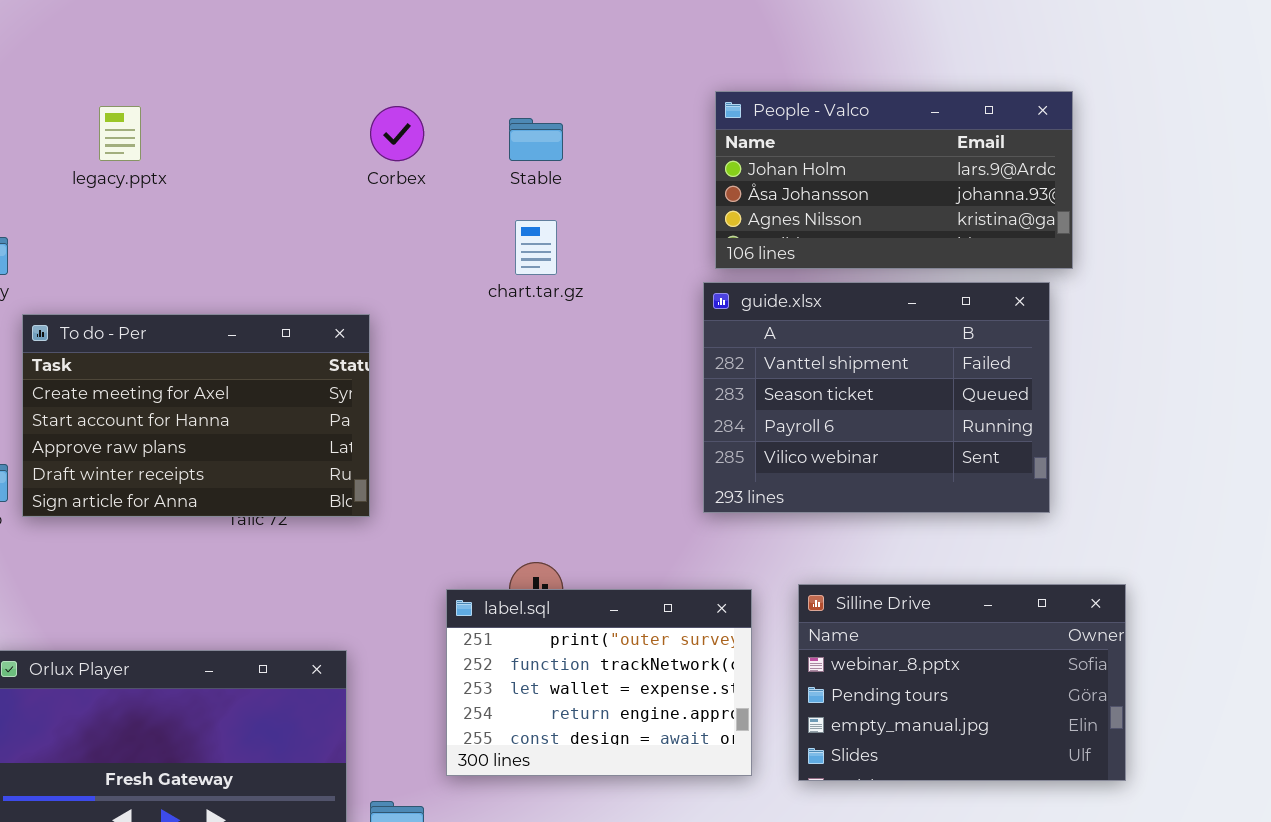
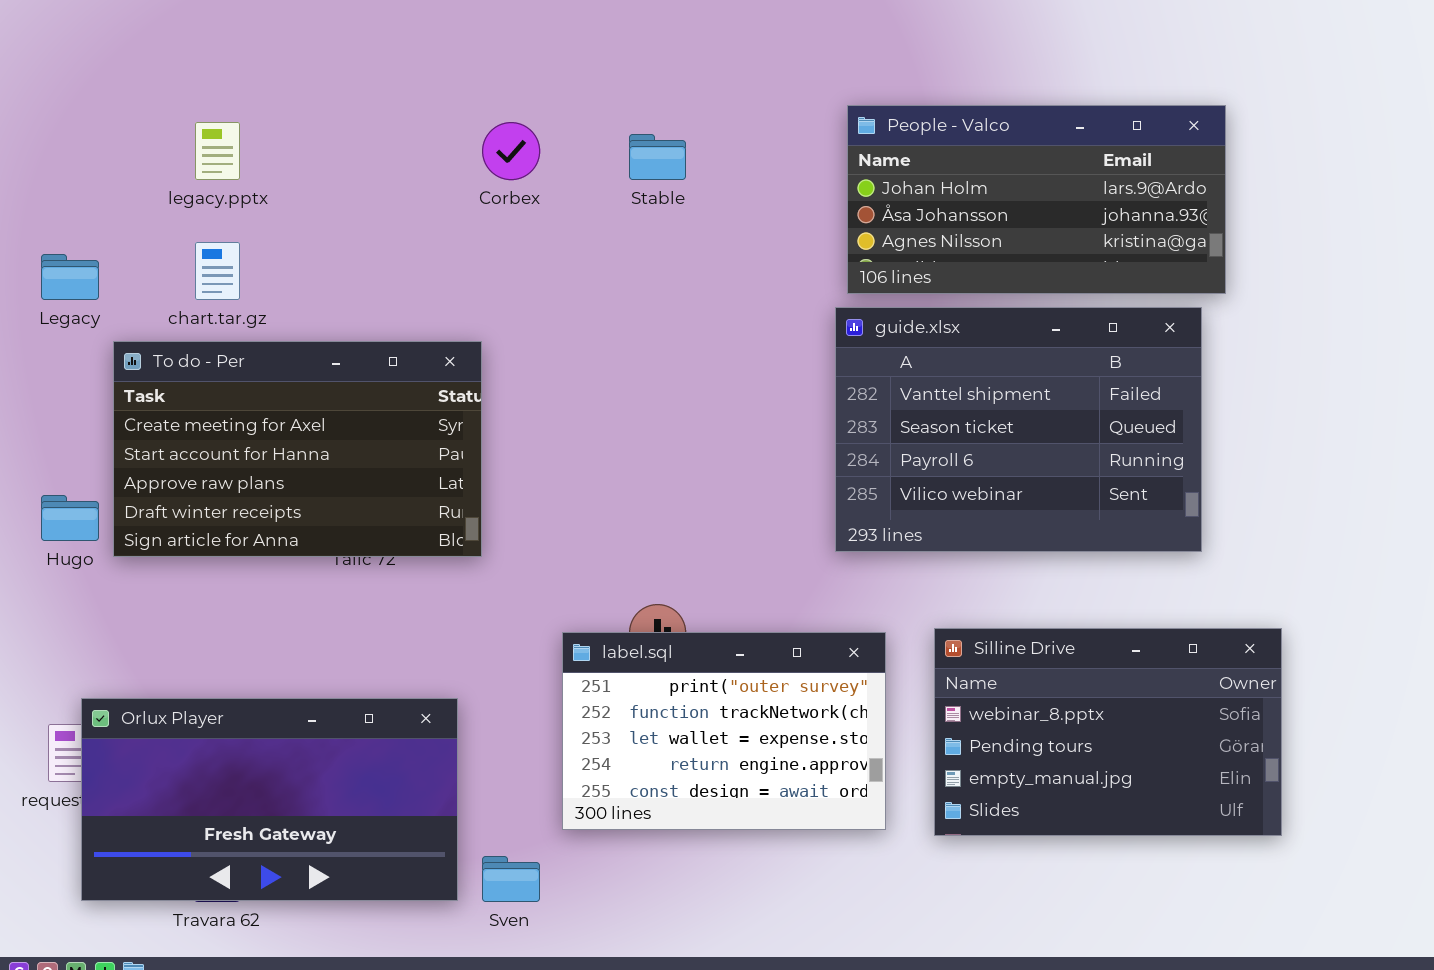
chart.tar.gz: [515,220,557,275] -> [195,242,240,300], moved

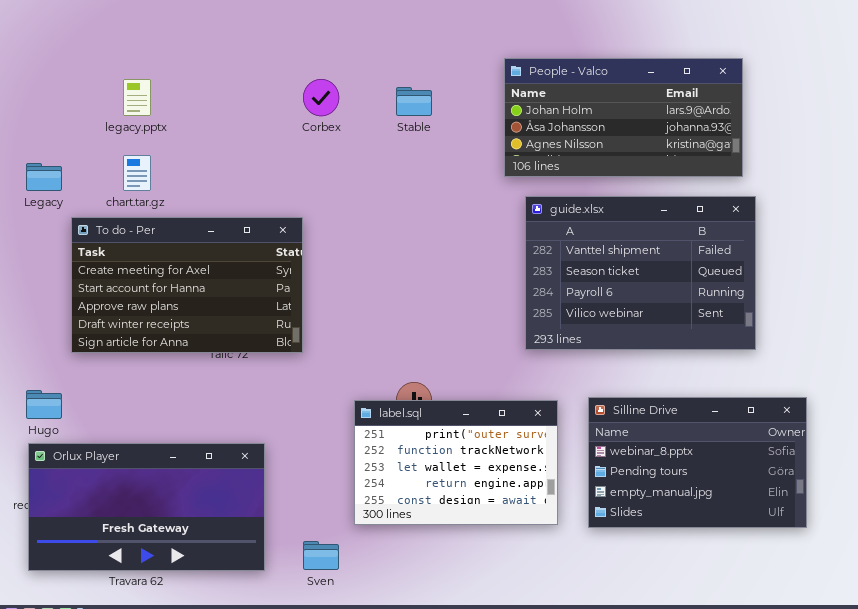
People - Valco: [847,105,1226,294] -> [504,58,743,177], moved
Hugo: [41,495,99,541] -> [26,390,62,419], moved
Orlux Player: [81,698,458,901] -> [28,443,265,571], moved

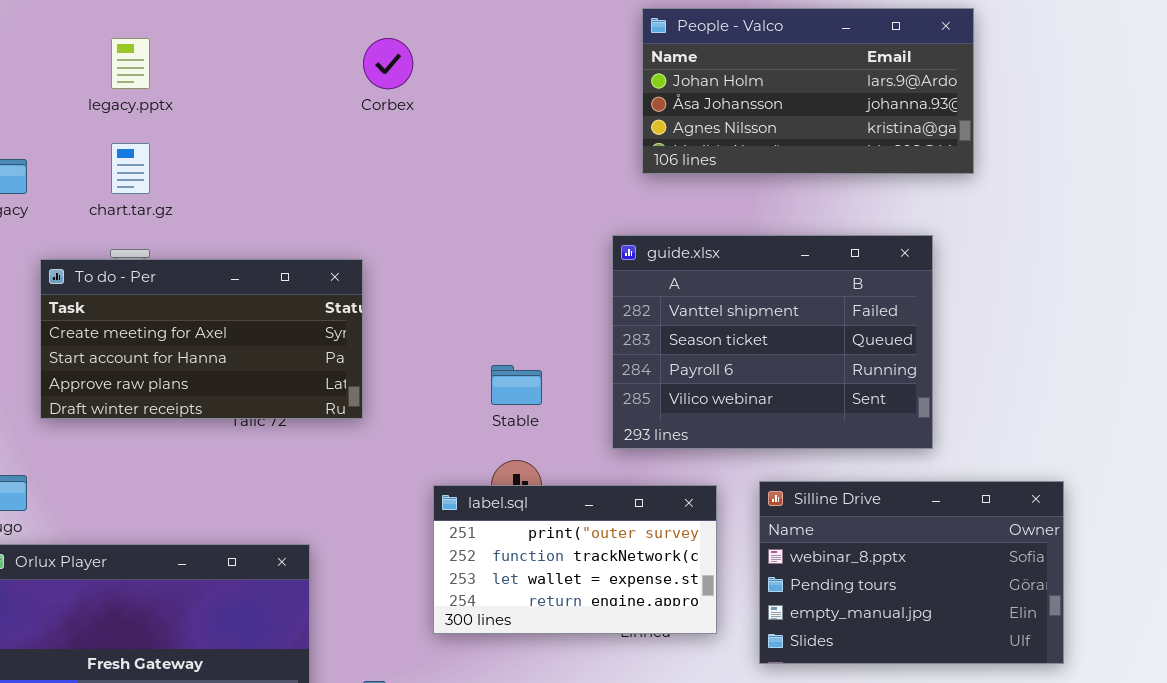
Stable: [396,87,432,116] -> [491,365,542,405], moved
guide.xlsx: [525,196,756,350] -> [612,235,933,449], moved
To do - Per: [71,217,303,353] -> [40,259,363,419], resized
label.sql: [354,400,558,525] -> [433,485,717,634], resized

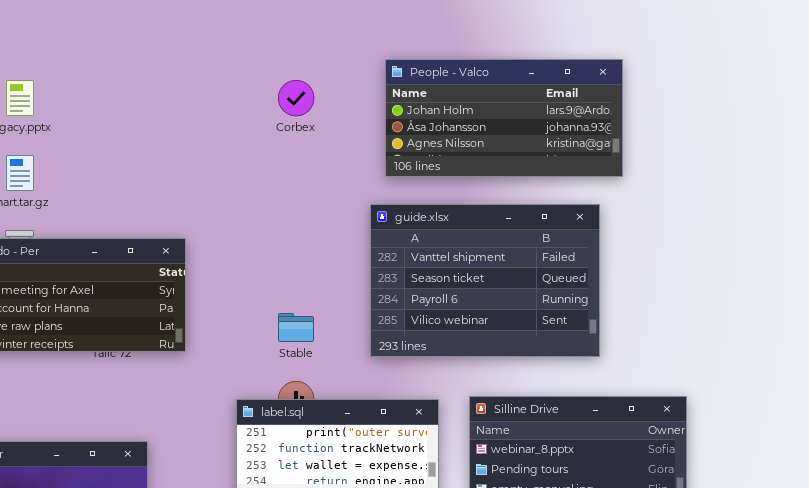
Corbex: [363,38,413,89] -> [278,80,314,116], moved
guide.xlsx: [612,235,933,449] -> [370,204,600,357], moved

